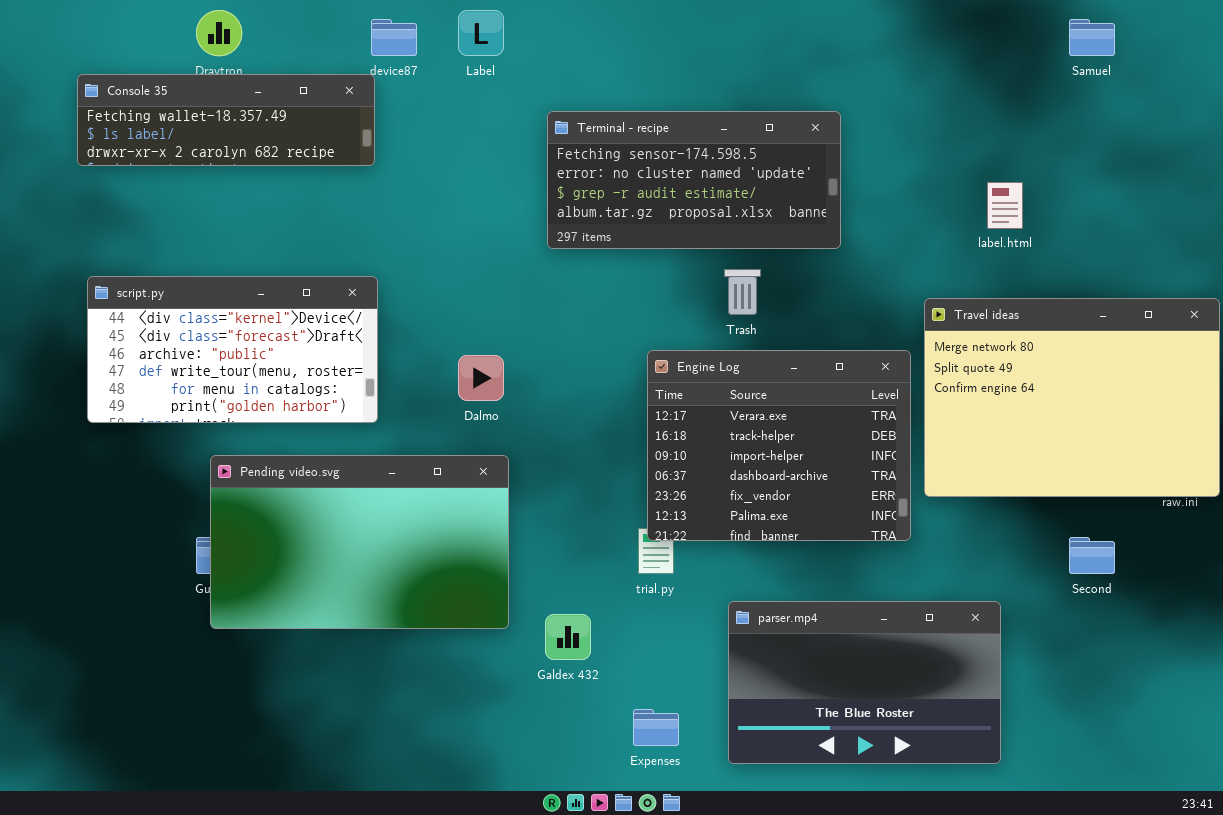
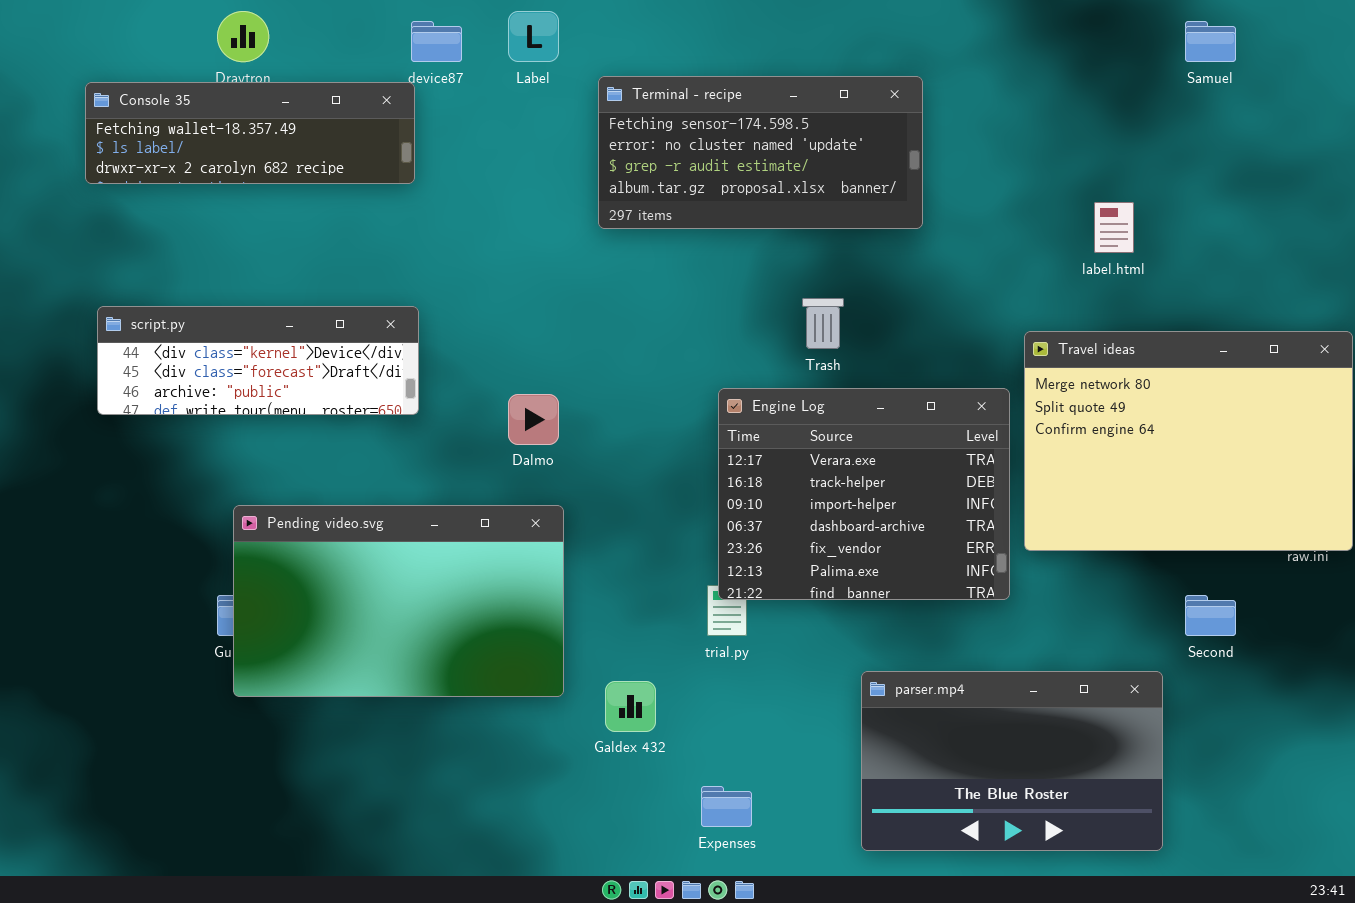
Terminal - recipe: [547,111,841,249] -> [598,76,923,229], moved
script.py: [87,276,378,423] -> [97,306,419,415], resized
parser.mp4: [728,601,1001,764] -> [861,671,1163,851], moved

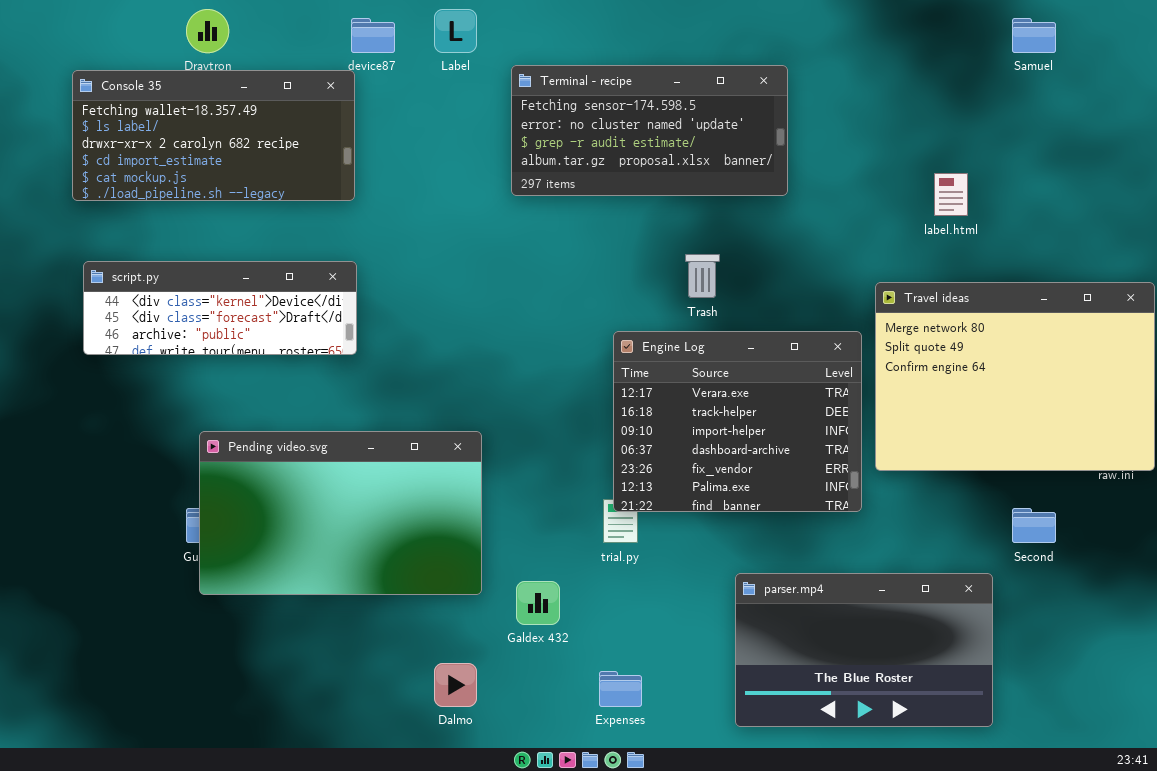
Console 35: [85,82,415,184] -> [72,70,355,201], resized
Dalmo: [508,394,559,445] -> [434,663,477,707], moved

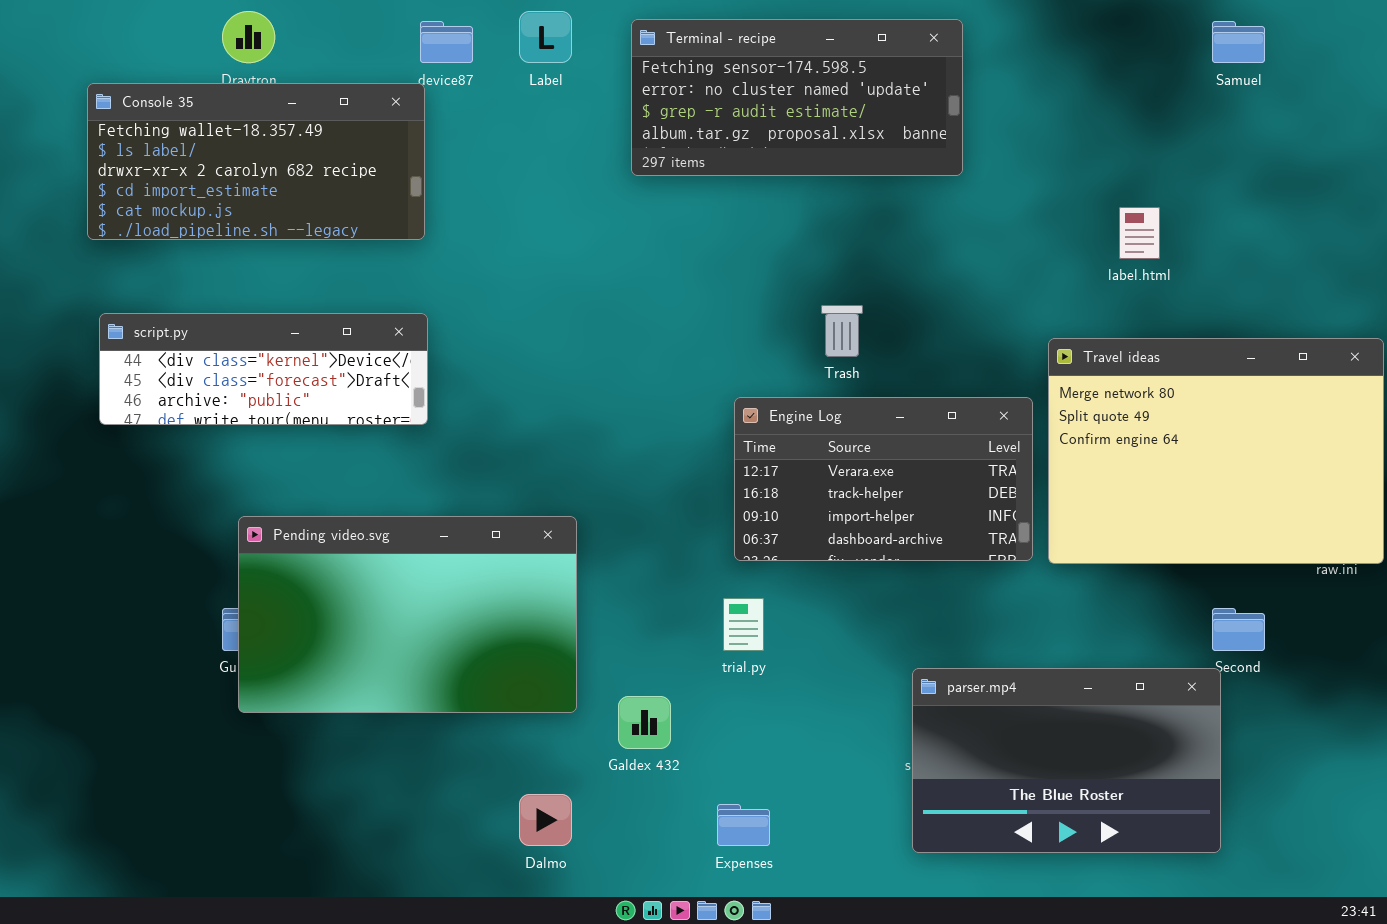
Terminal - recipe: [511,65,788,196] -> [631,19,963,176], moved
Engine Log: [613,331,862,512] -> [734,397,1033,561], resized
parser.mp4: [735,573,993,727] -> [912,668,1221,853], moved

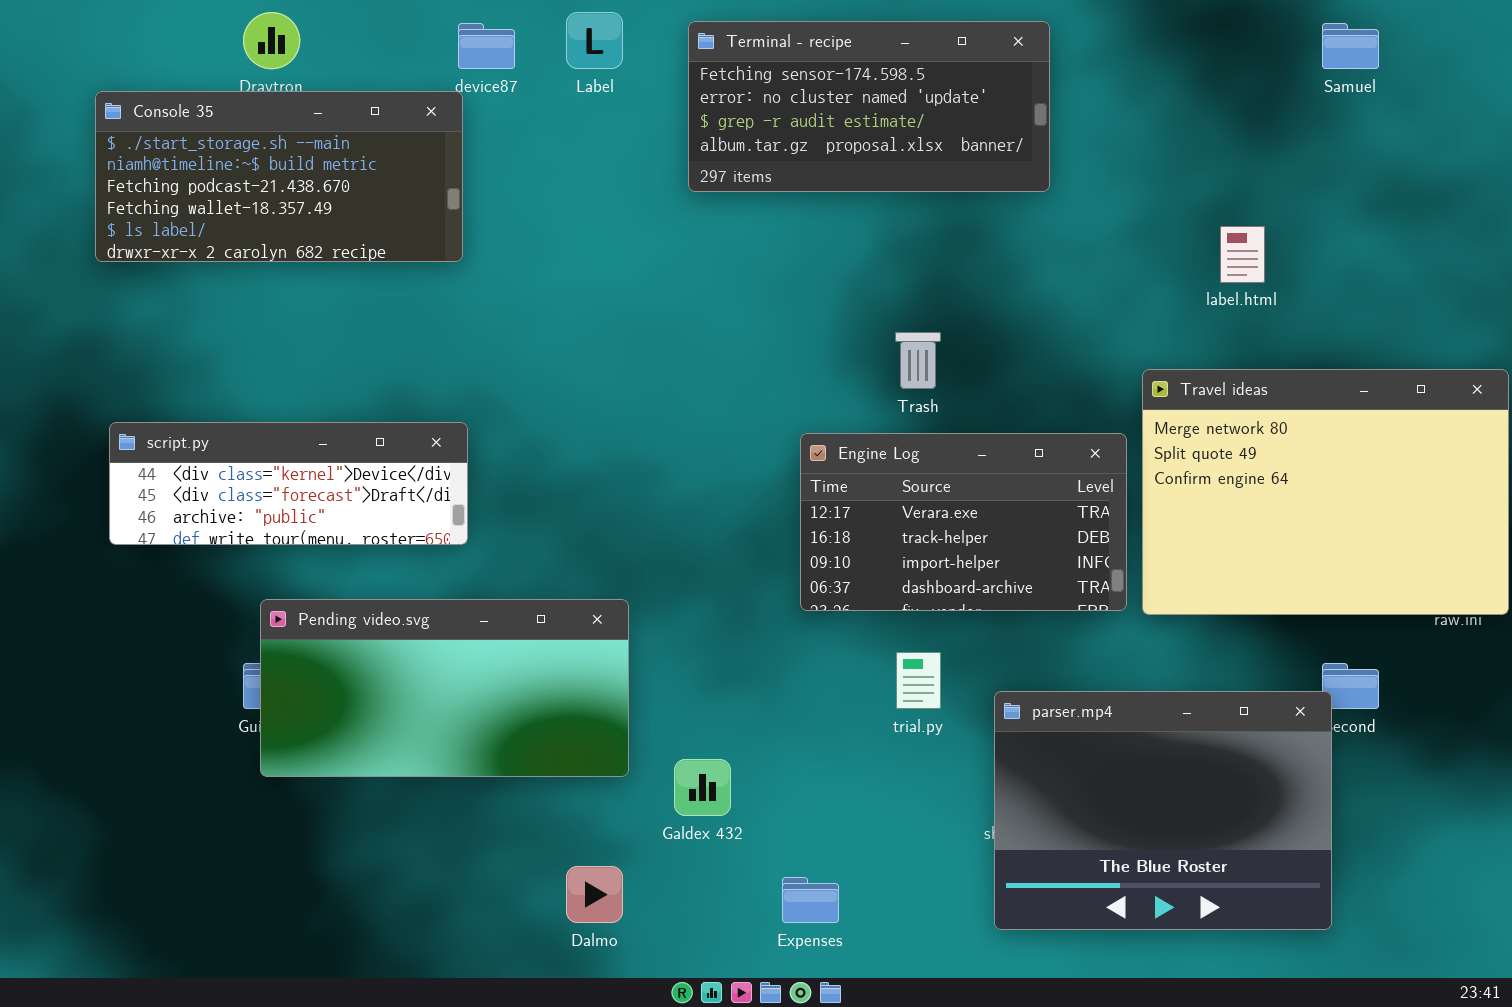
Console 35: [87,83,425,240] -> [95,91,463,262], scrolled up 3 rows
script.py: [99,313,428,425] -> [109,422,468,545], moved
Pending video.svg: [238,516,577,713] -> [260,599,629,777], resized
trial.py: [723,598,764,651] -> [896,652,941,709], moved
parser.mp4: [912,668,1221,853] -> [994,691,1332,930], resized

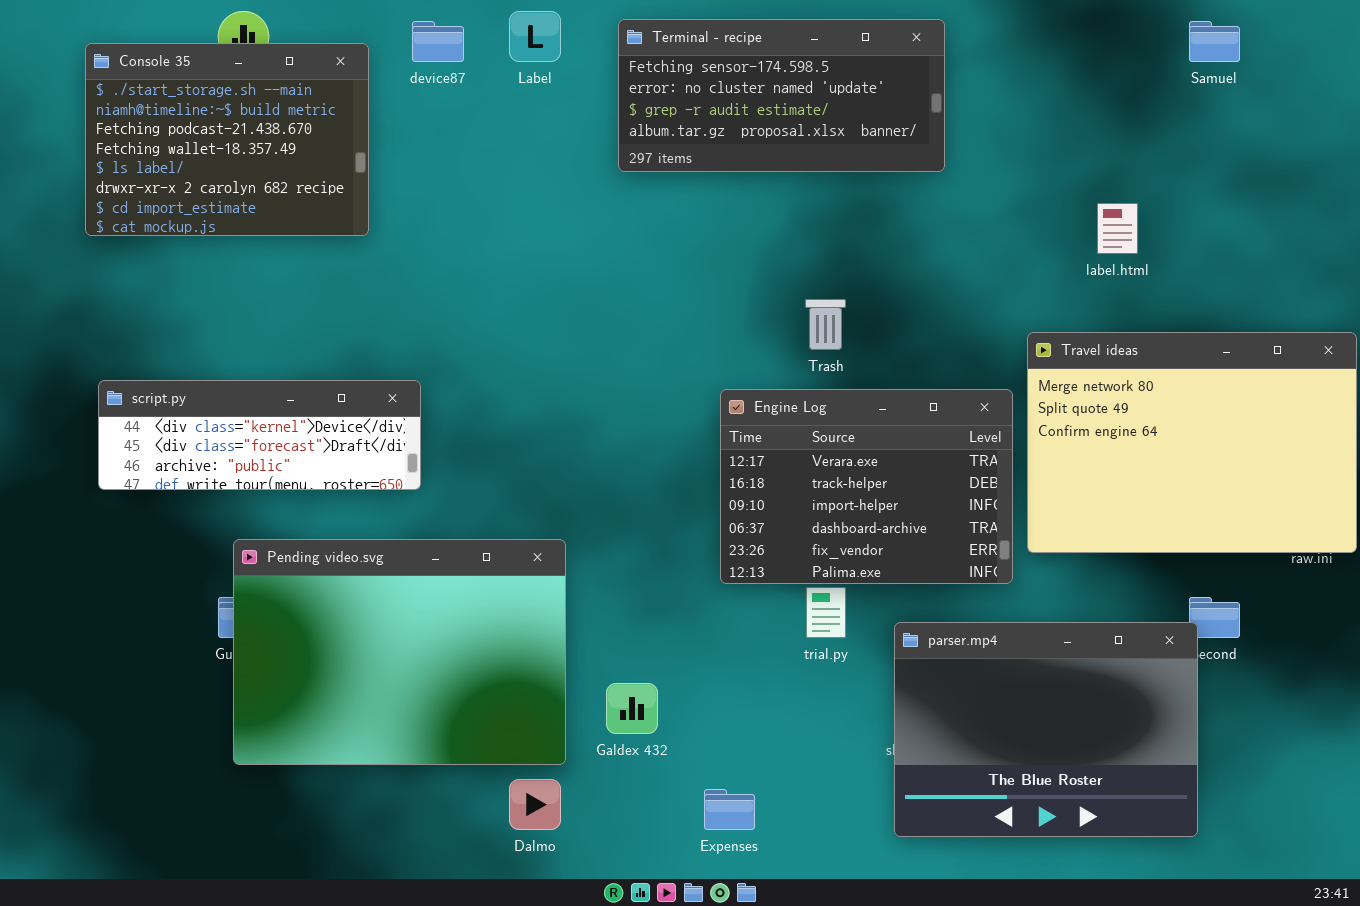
Console 35: [95,91,463,262] -> [85,43,369,236], resized
Engine Log: [800,433,1127,611] -> [720,389,1013,584], resized
Pending video.svg: [260,599,629,777] -> [233,539,566,765], resized

